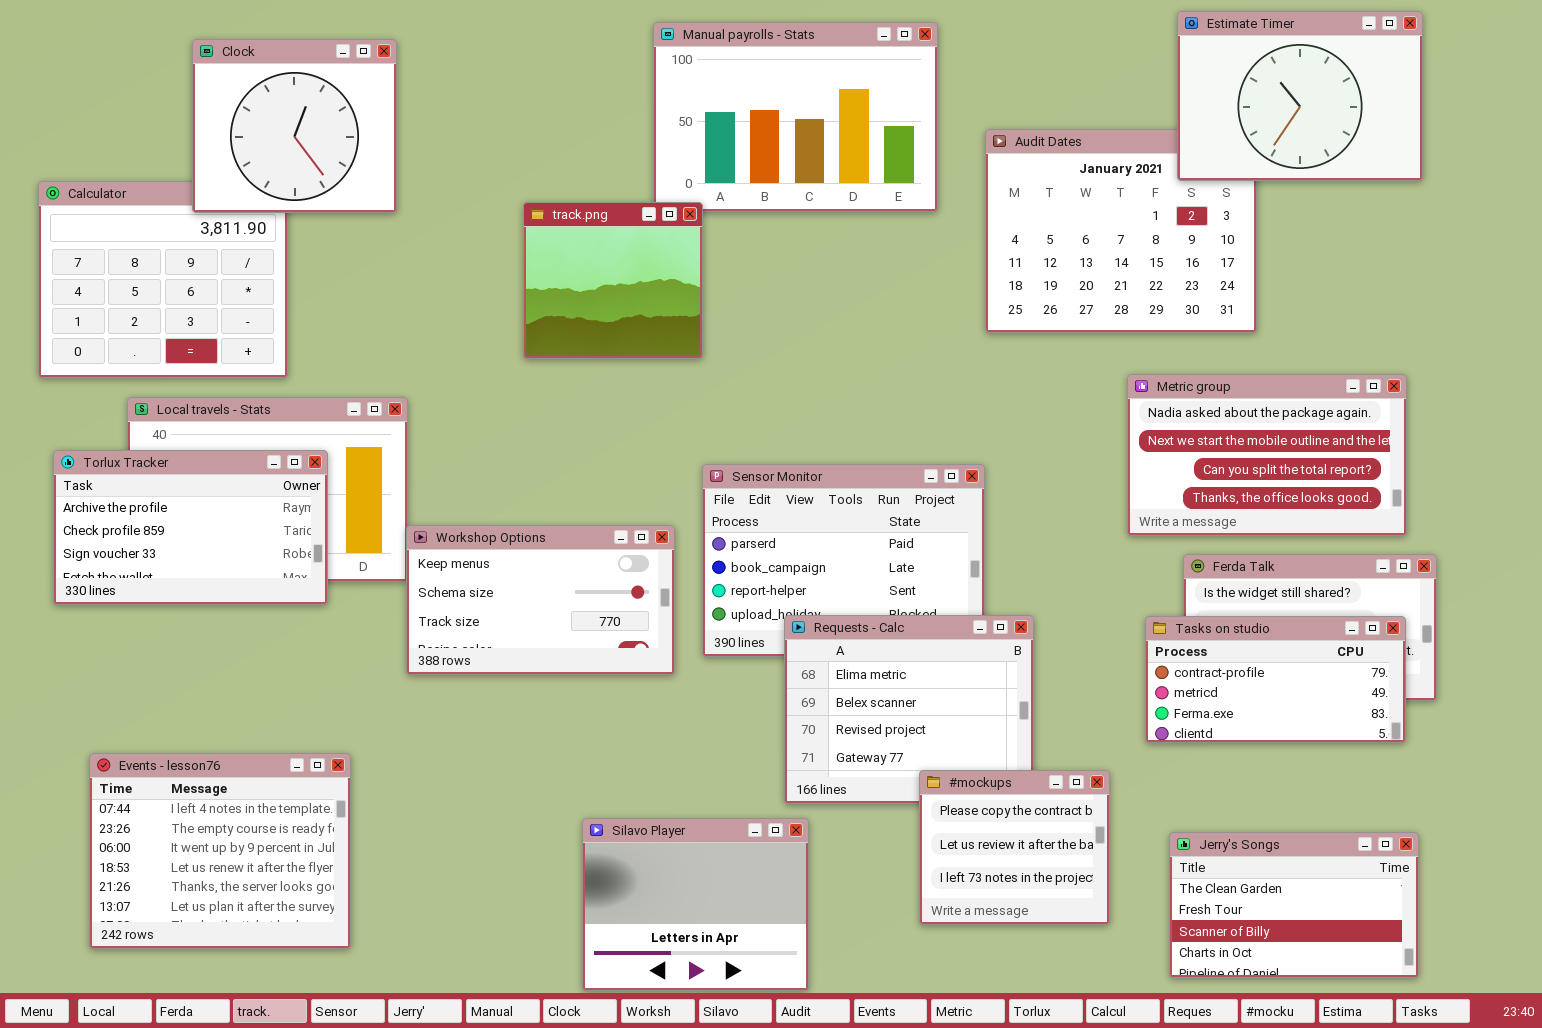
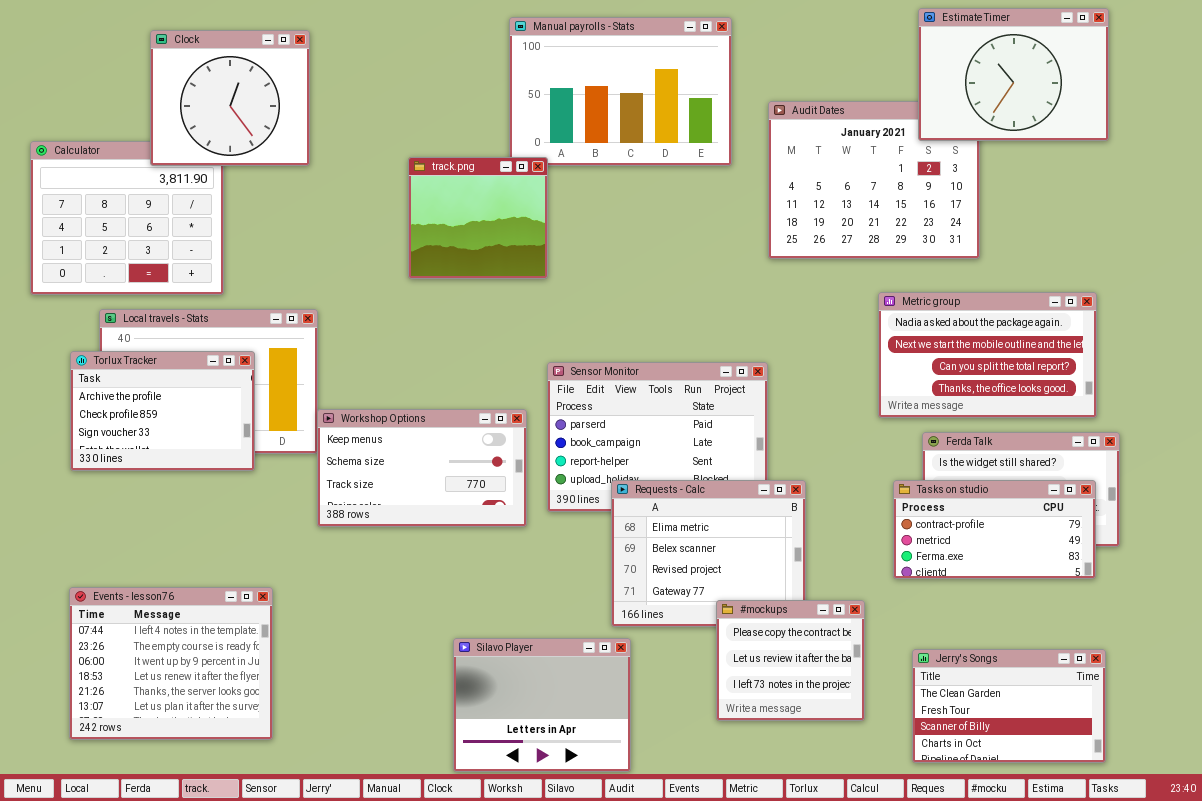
Torlux Tracker: [53,450,328,605] -> [70,351,255,471], resized

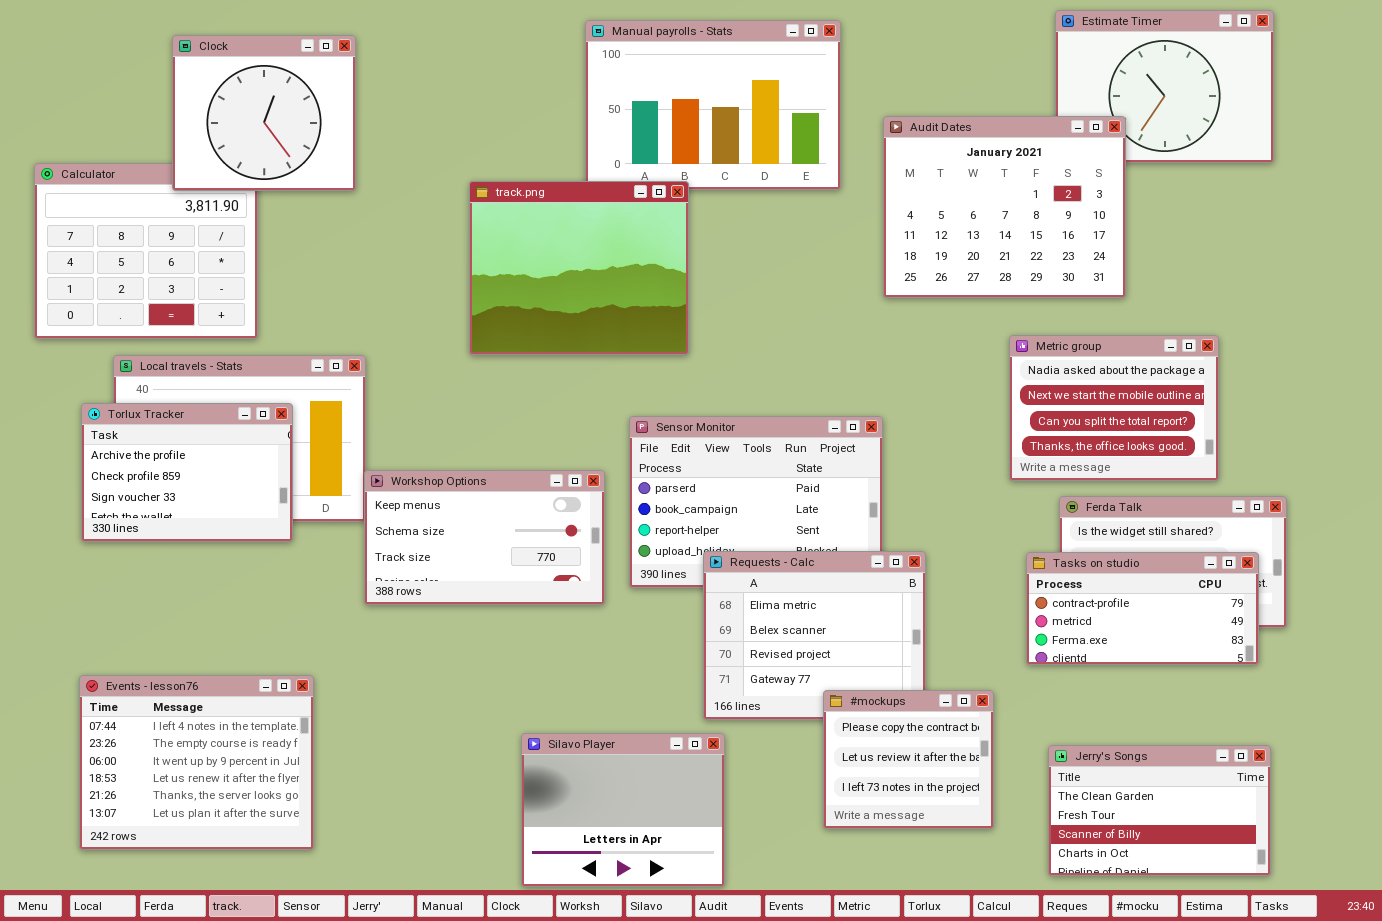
Audit Dates: [768,101,980,259] -> [883,116,1126,298], raised
track.png: [408,157,548,279] -> [469,181,689,355], resized
Metric group: [878,292,1097,418] -> [1009,335,1219,481], resized

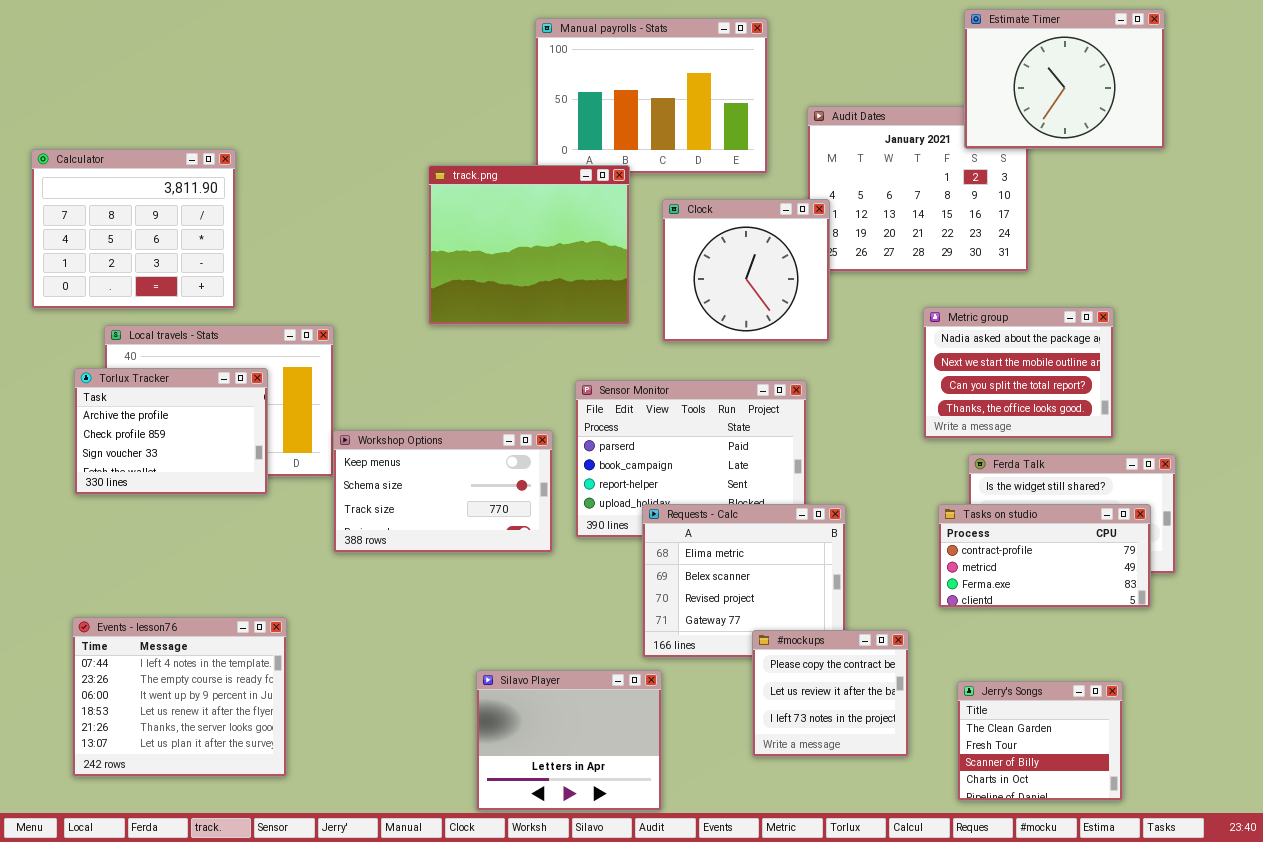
Estimate Timer: [1055,10,1274,163] -> [964,9,1165,149], raised
Clock: [172,35,356,191] -> [662,199,830,342], moved
Jerry's Songs: [1048,745,1271,876] -> [957,681,1123,801], resized

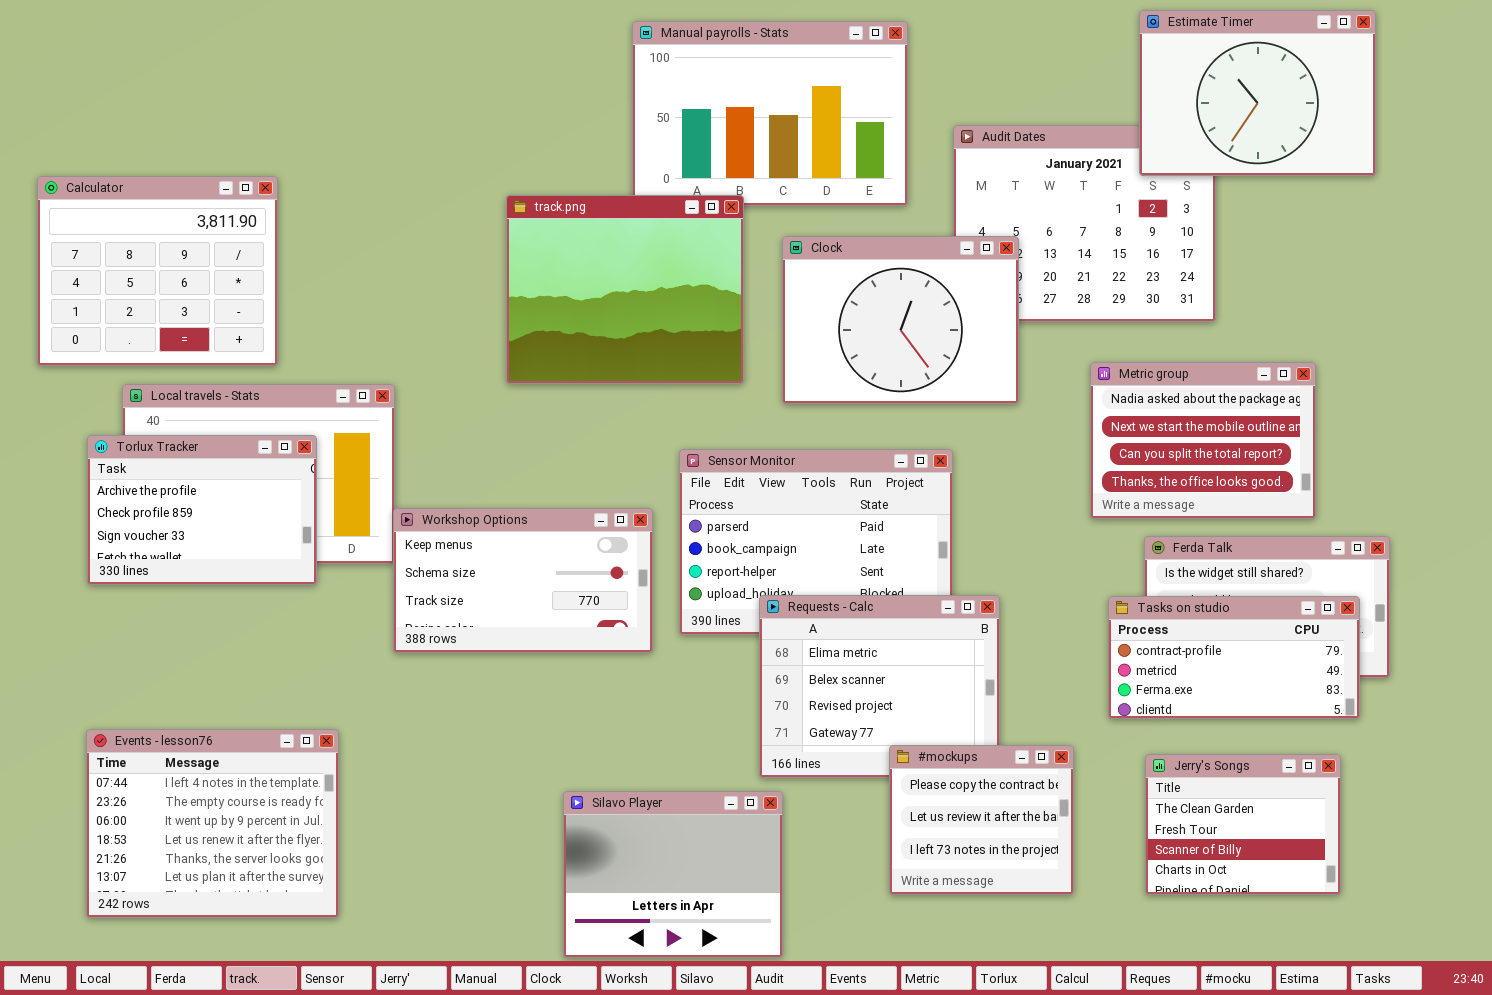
Clock: [662,199,830,342] -> [782,236,1019,404], resized
Jerry's Songs: [957,681,1123,801] -> [1145,754,1341,895], moved

